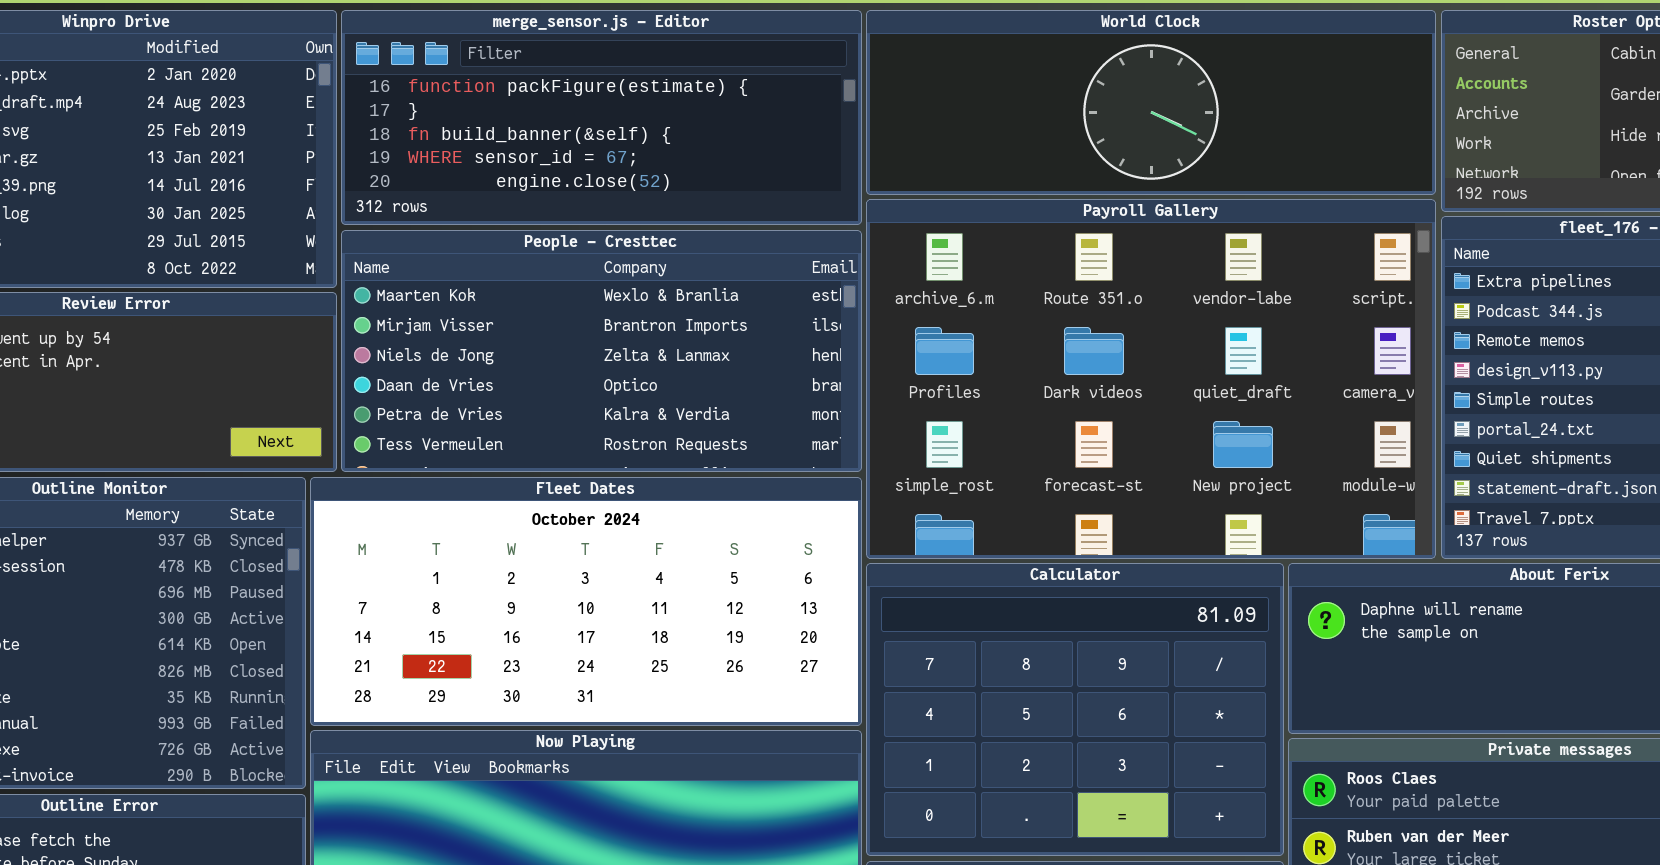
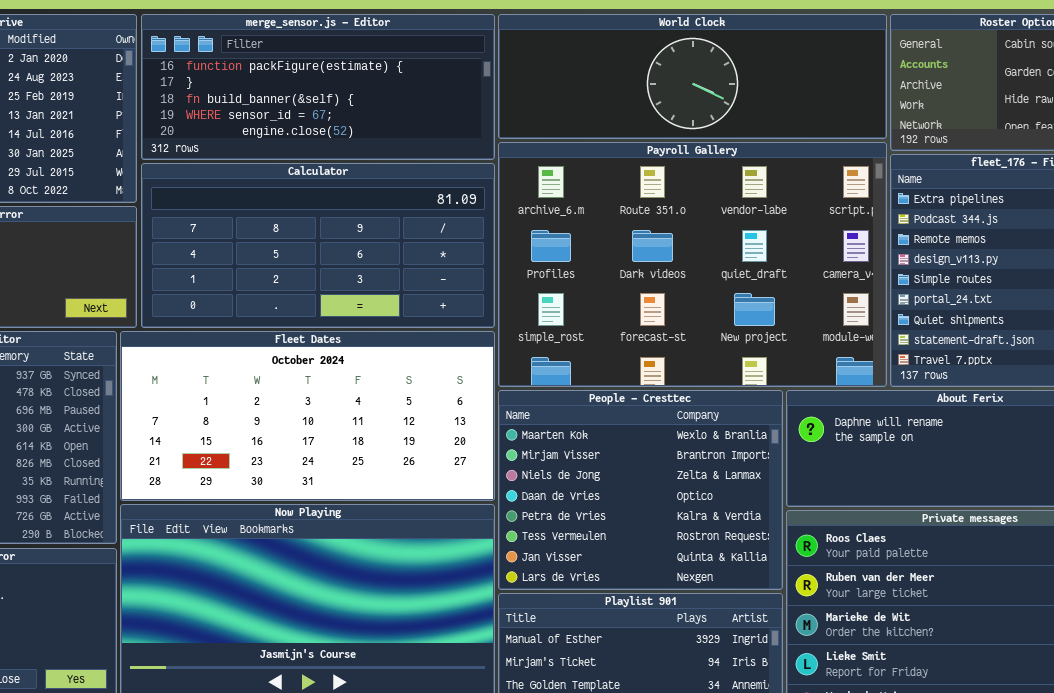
People - Cresttec: [341,230,862,472] -> [498,390,783,590], moved, resized
Calculator: [866,563,1284,856] -> [141,163,495,328], moved, resized

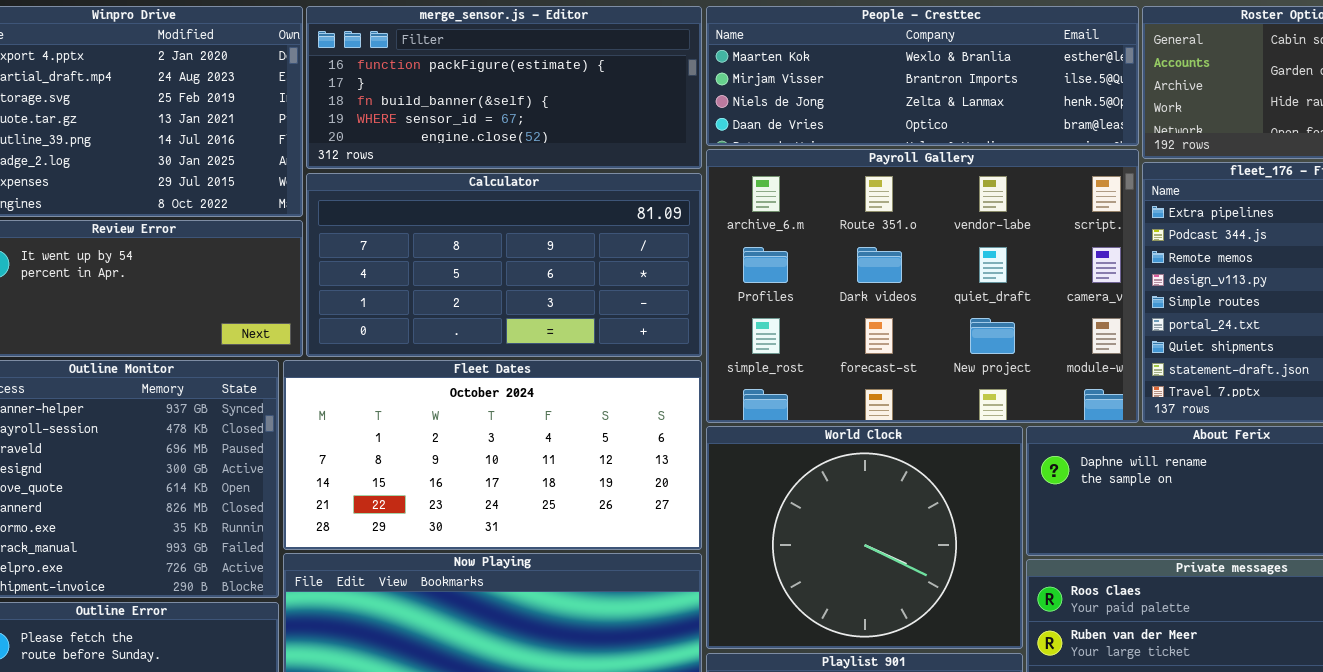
World Clock: [498,14,887,139] -> [706,426,1023,649], moved, resized
People - Cresttec: [498,390,783,590] -> [706,6,1139,146], moved, resized

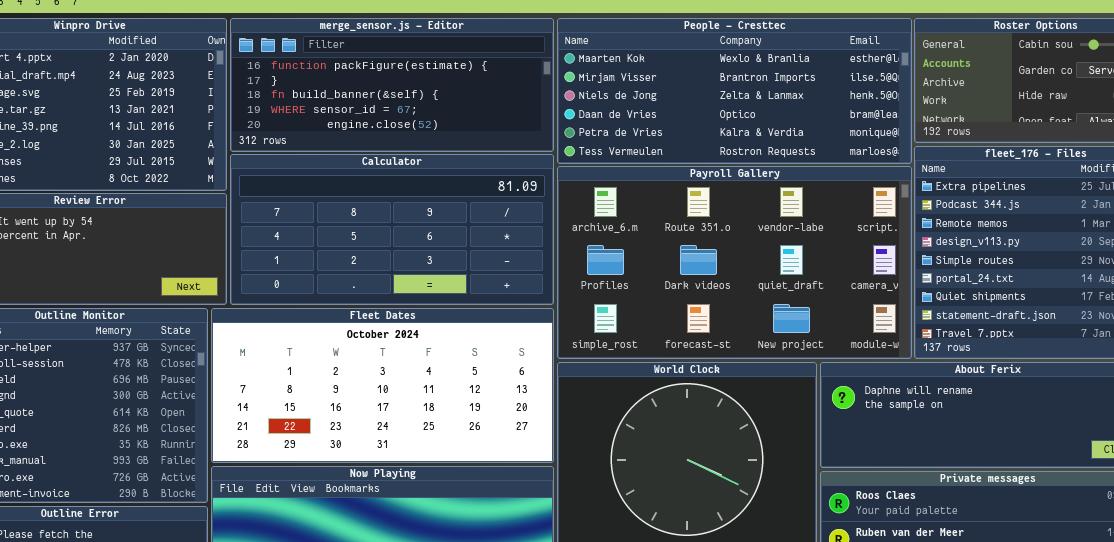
People - Cresttec: [706,6,1139,146] -> [557,18,912,164], resized
Payroll Gallery: [706,149,1139,423] -> [557,166,912,359], resized

